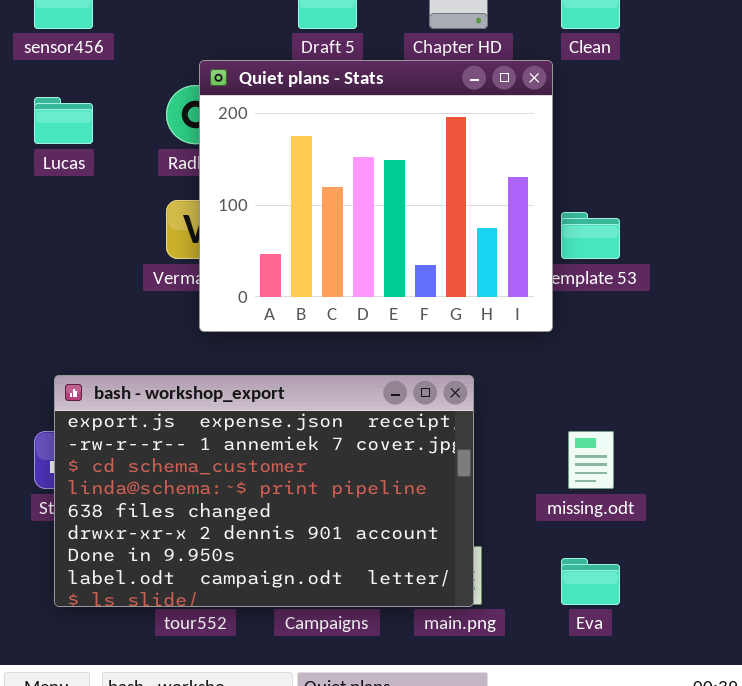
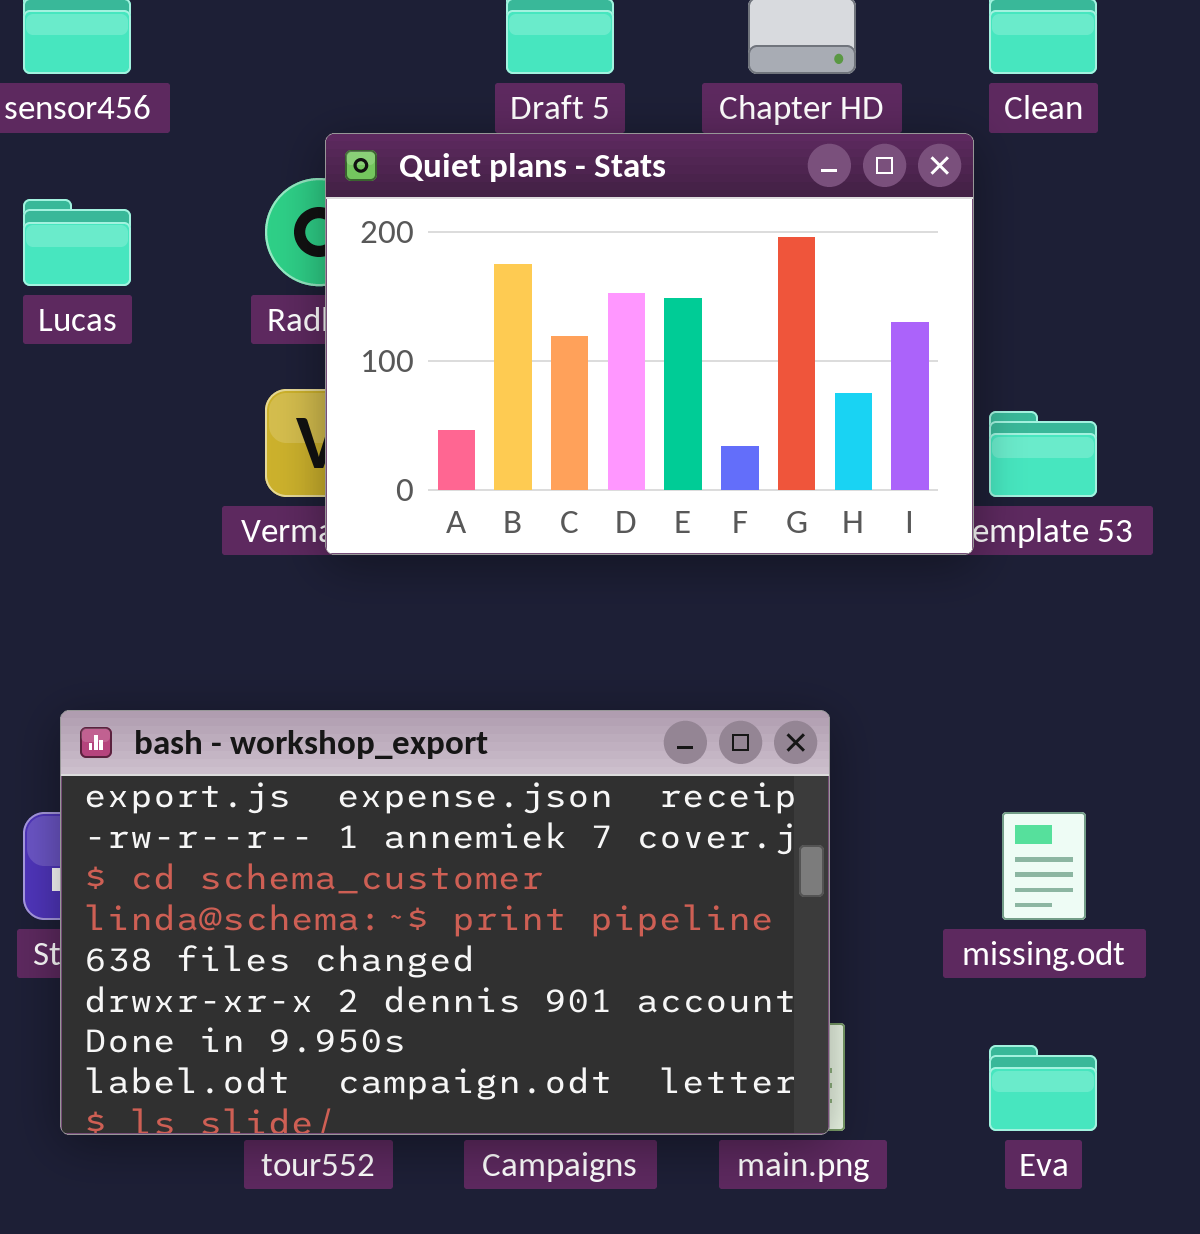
Quiet plans - Stats: [199,60,553,332] -> [325,133,974,555], resized

